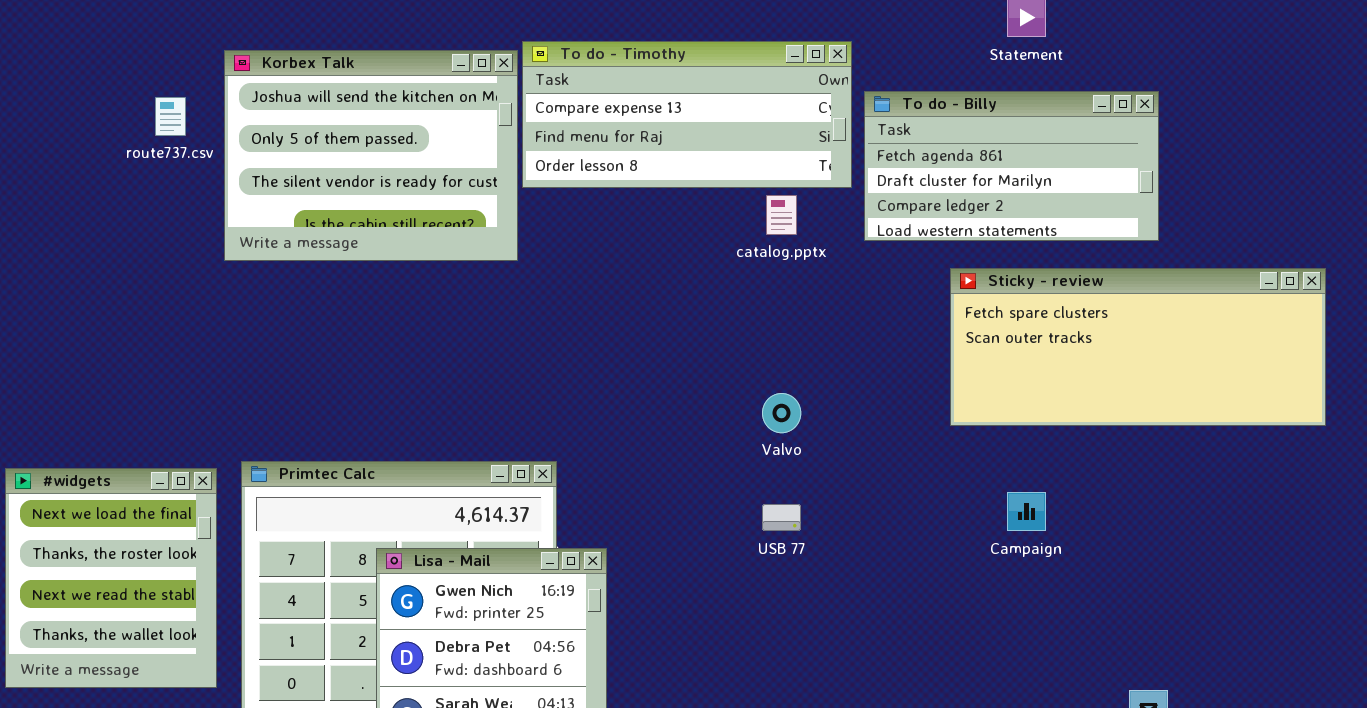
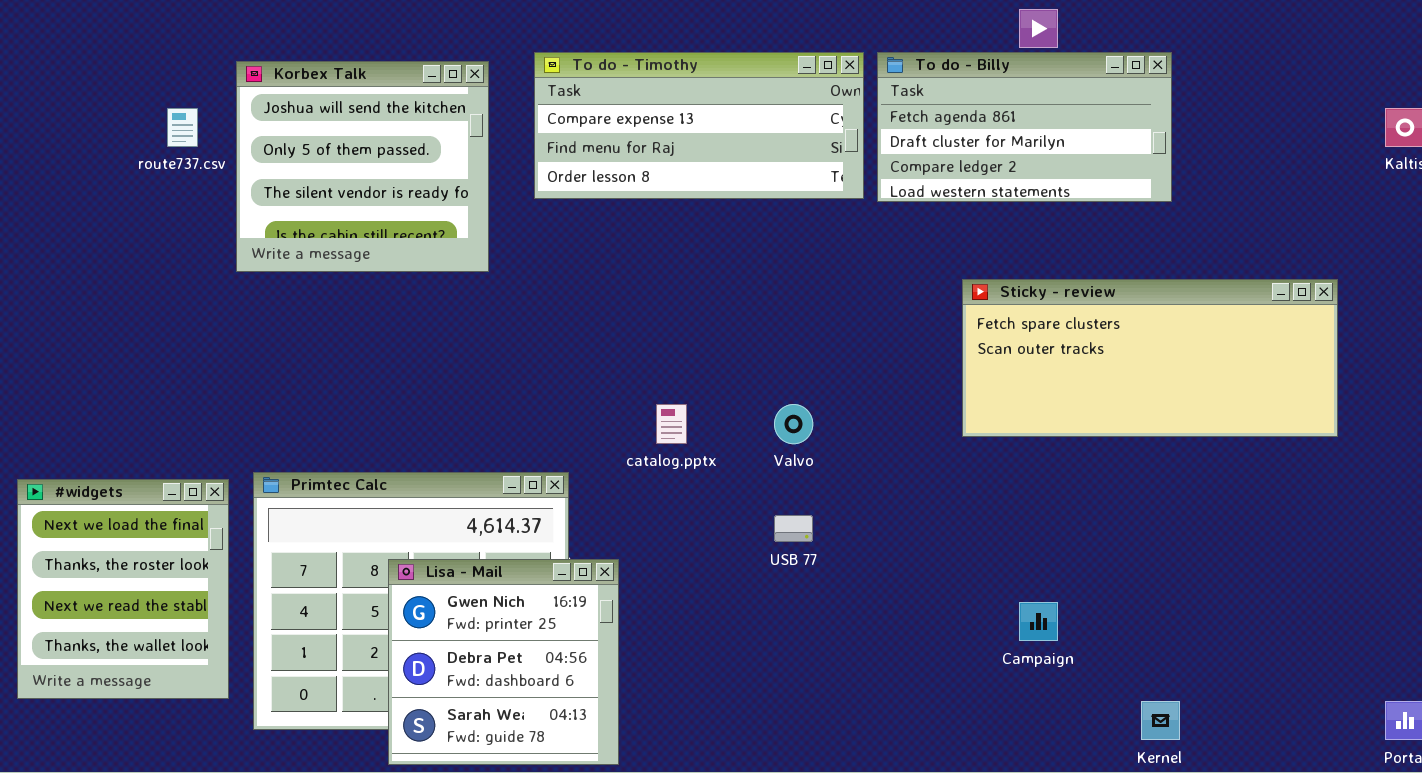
Korbex Talk: [224,50,518,261] -> [236,61,489,272], resized
To do - Billy: [864,91,1159,241] -> [877,52,1172,202], moved
catalog.pptx: [766,195,797,235] -> [656,404,687,444], moved
Campaign: [1007,492,1046,531] -> [1019,602,1058,641], moved

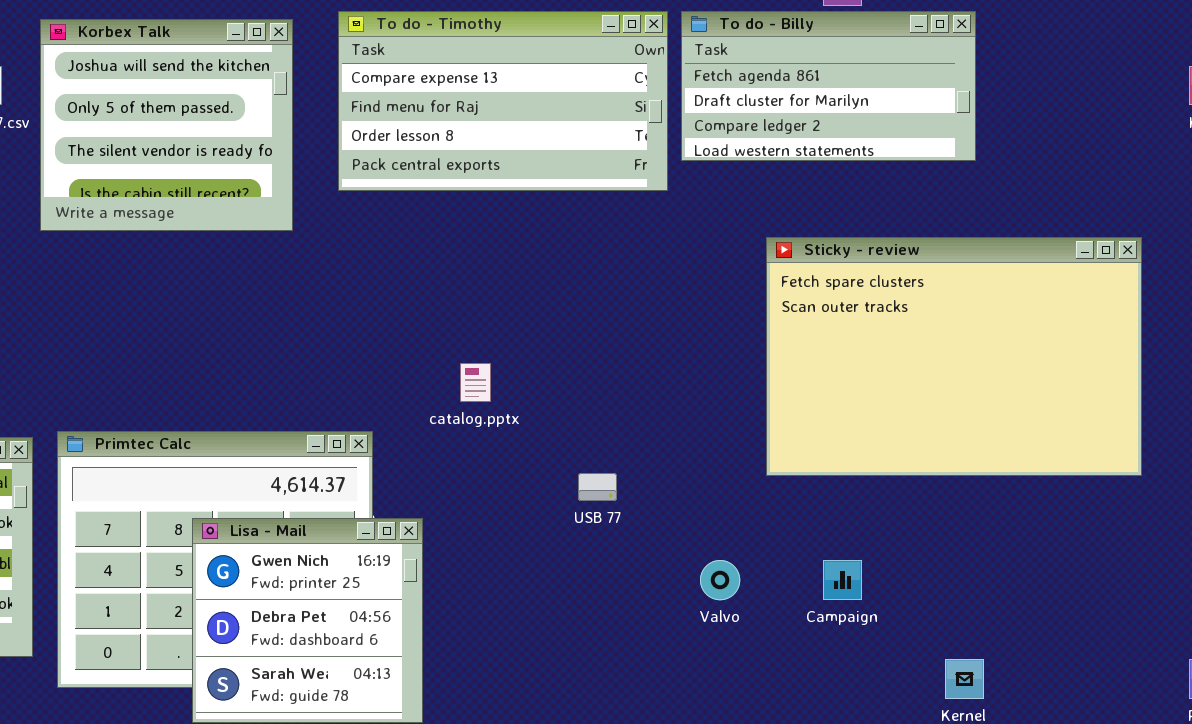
To do - Timothy: [534,52,864,199] -> [338,11,668,191], resized
Sticky - review: [962,279,1338,437] -> [766,237,1142,476], resized
Valvo: [774,404,813,444] -> [700,560,740,600], moved

